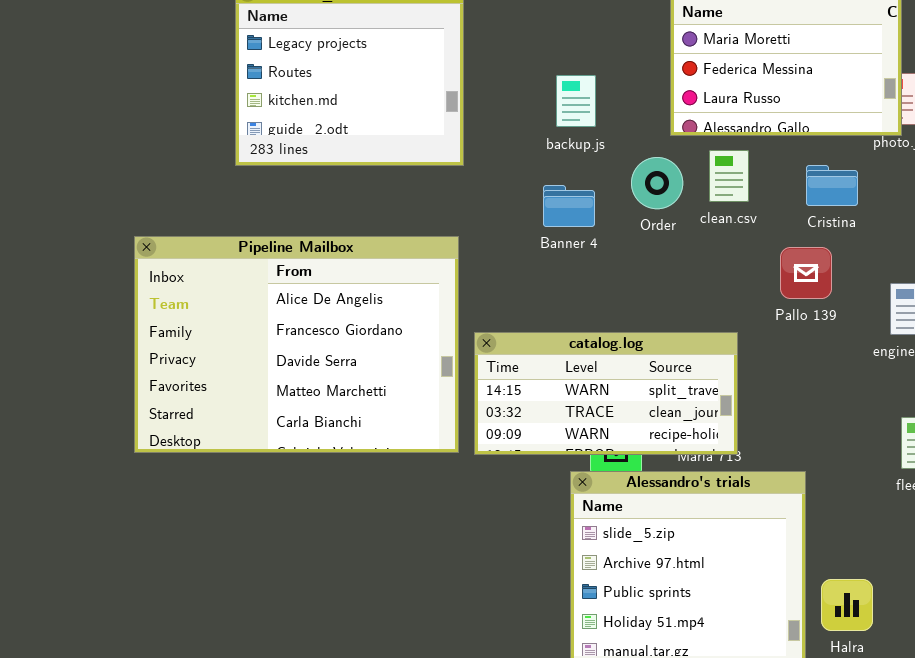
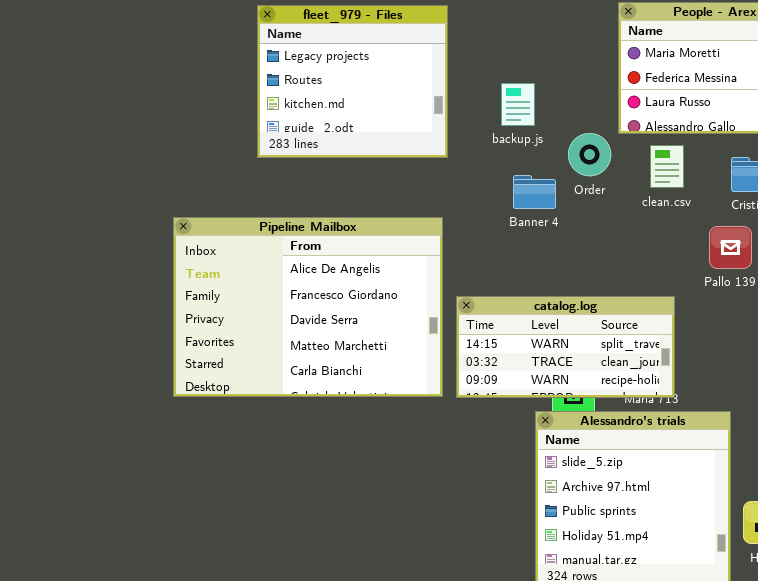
backup.js: [556,75,596,127] -> [501,83,535,126], moved
Order: [631,157,683,209] -> [568,133,611,176], moved

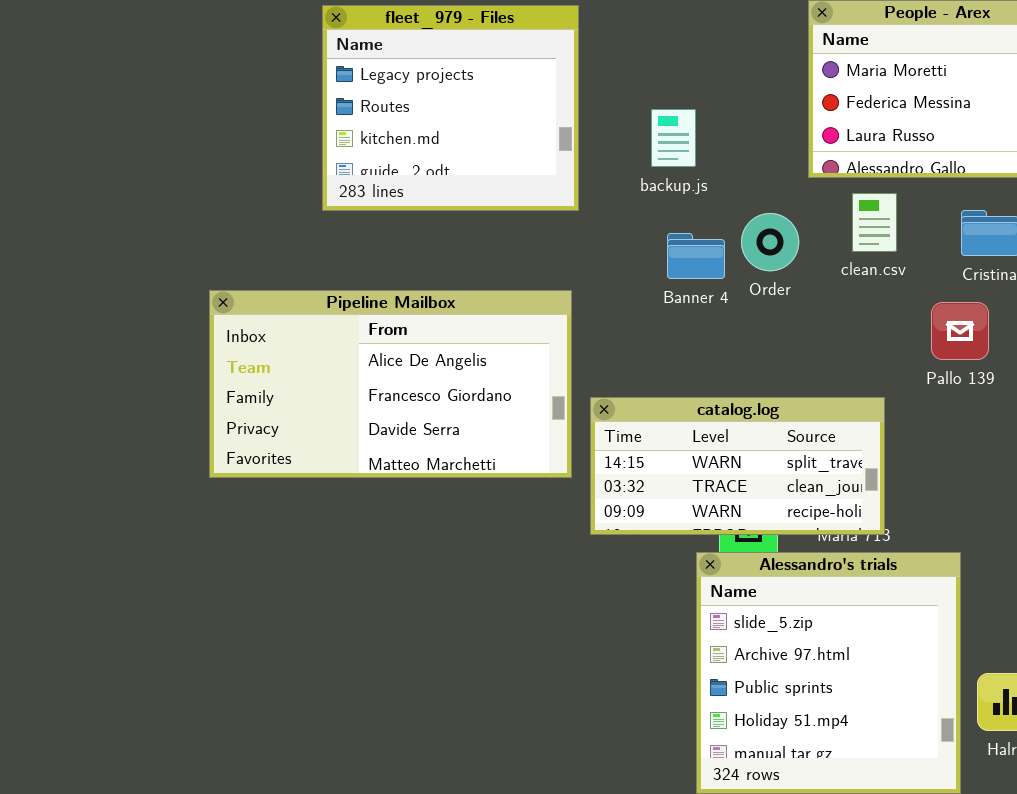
Order: [568,133,611,176] -> [741,213,799,271], moved
Pipeline Mailbox: [173,217,443,397] -> [209,290,572,478], resized

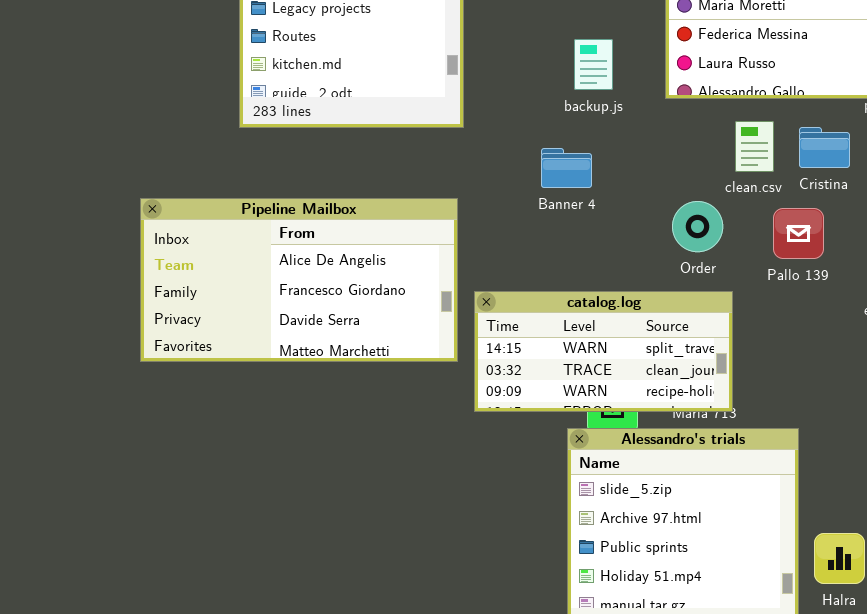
backup.js: [651,109,696,167] -> [574,39,613,90], moved
clean.csv: [852,193,897,252] -> [735,121,774,172], moved
Order: [741,213,799,271] -> [672,201,723,252], moved

